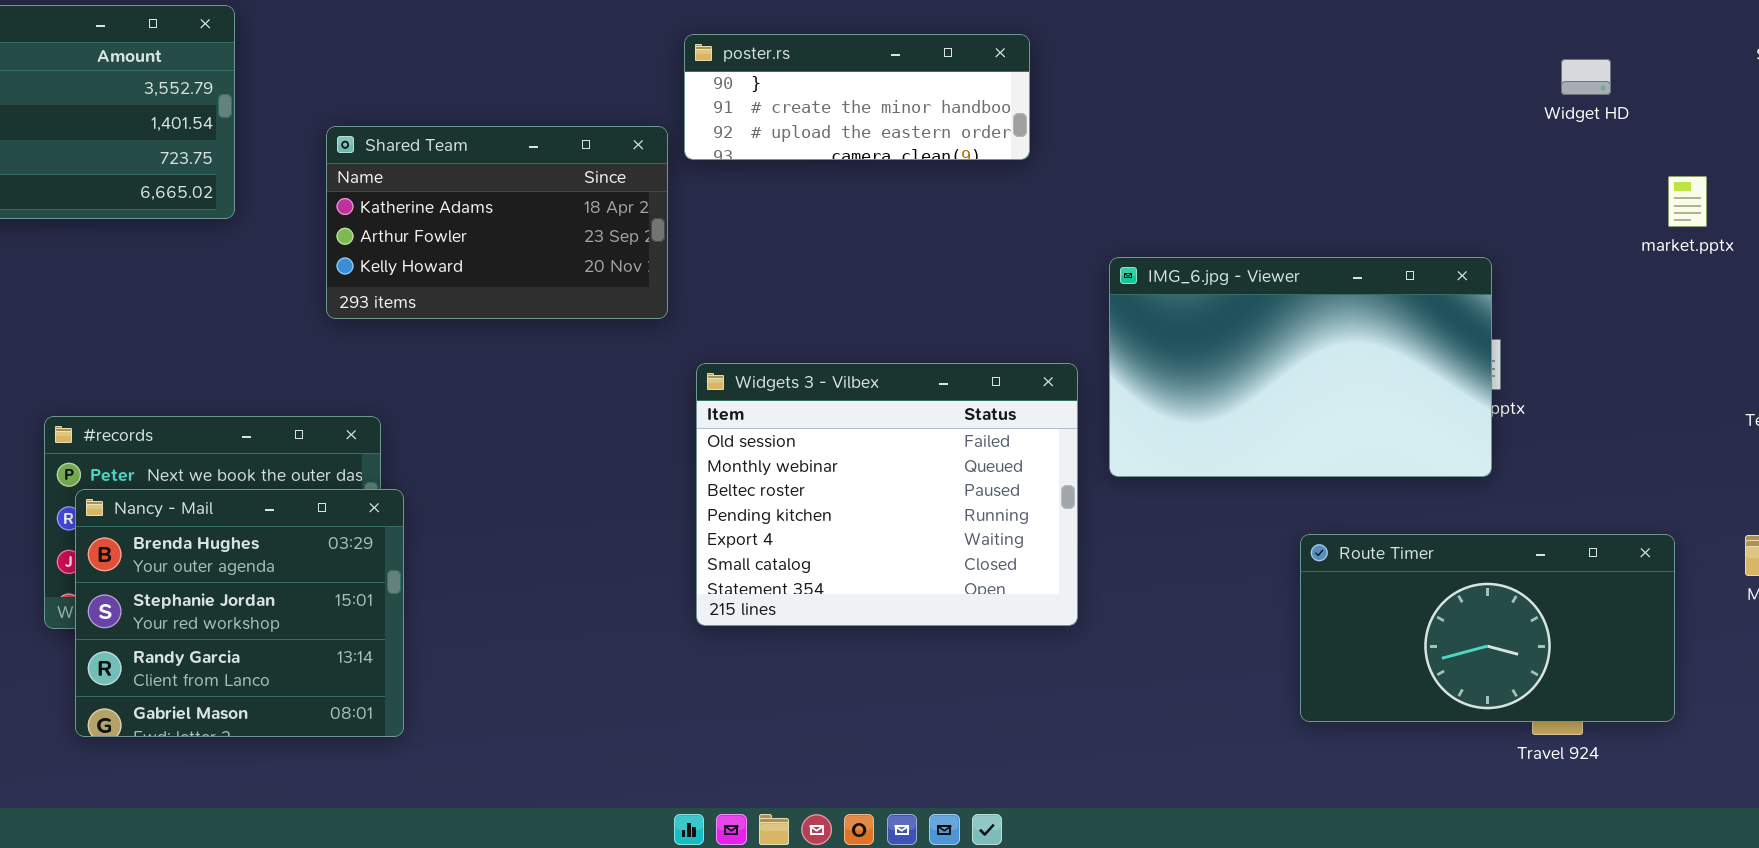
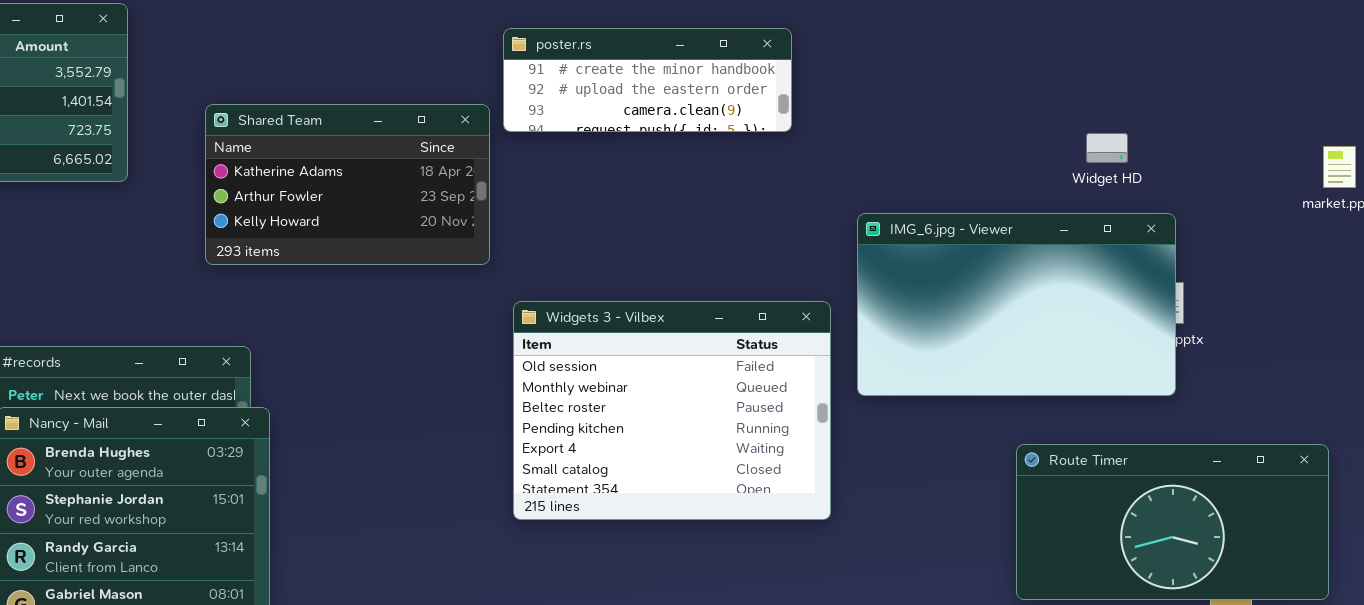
poster.rs: [684,34,1030,160] -> [503,28,792,132], scrolled down 1 row
Widget HD: [1561,59,1611,95] -> [1086,133,1128,163], moved

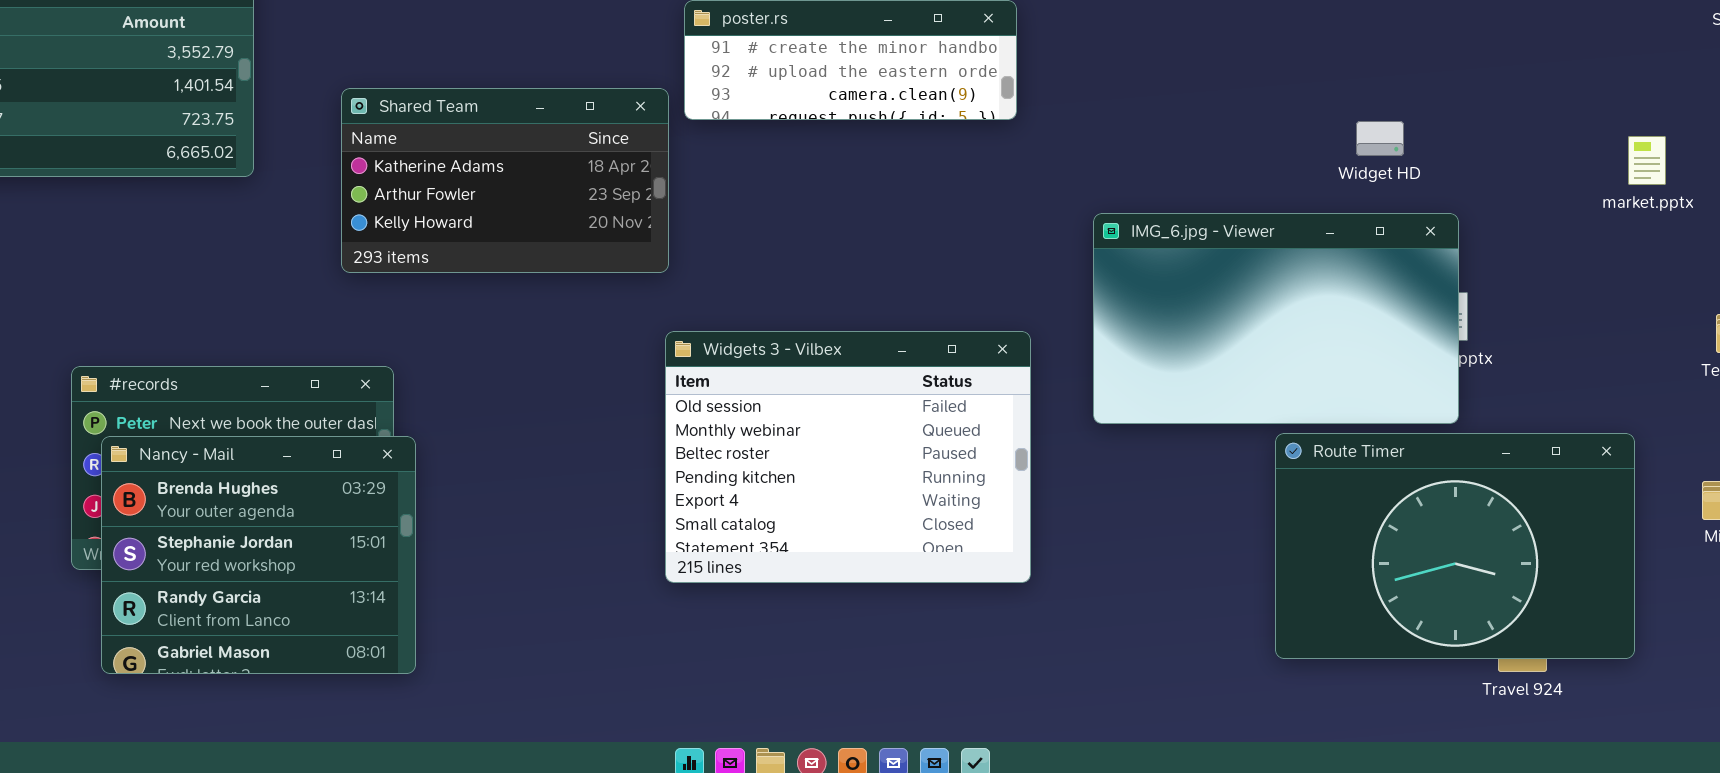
Widgets 3 - Vilbex: [513,301,831,520] -> [665,331,1031,583], moved
Route Timer: [1016,444,1329,600] -> [1275,433,1635,659], resized

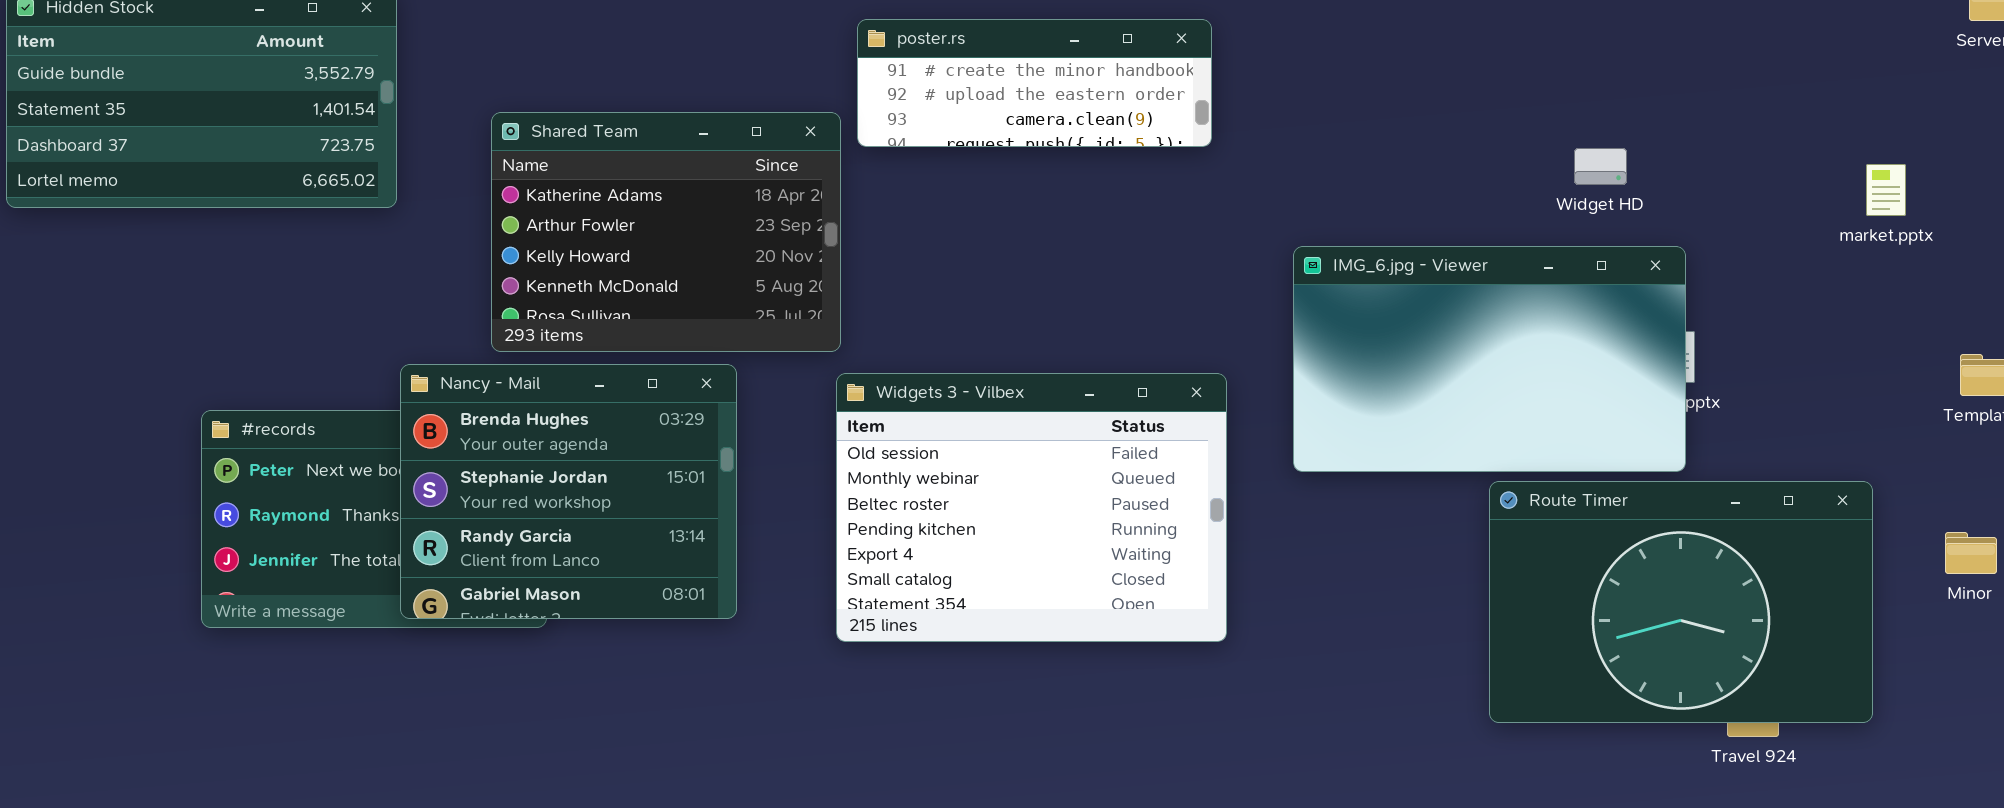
Shared Team: [341,88,669,273] -> [491,112,841,352], resized
Nancy - Mail: [101,436,416,674] -> [400,364,737,619], moved

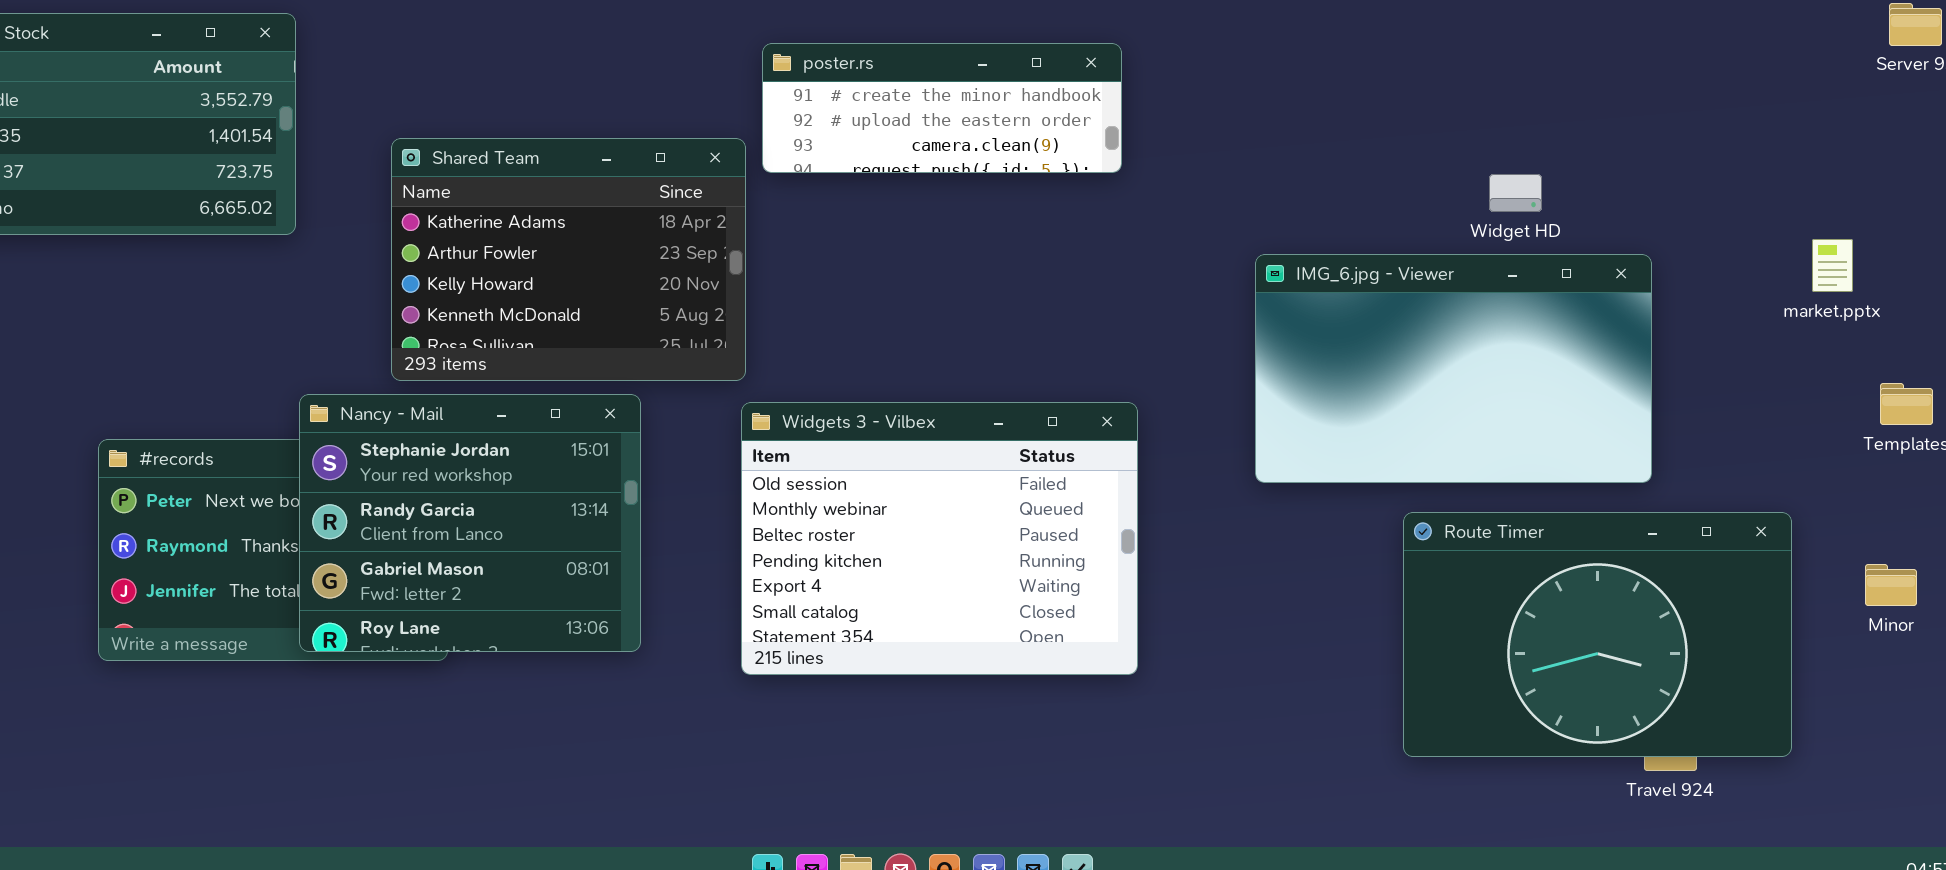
market.pptx: [1866,164,1906,216] -> [1812,239,1853,292], moved
IMG_6.jpg - Viewer: [1293,246,1686,472] -> [1255,254,1652,483], moved
Nancy - Mail: [400,364,737,619] -> [299,394,641,652], scrolled down 1 row

